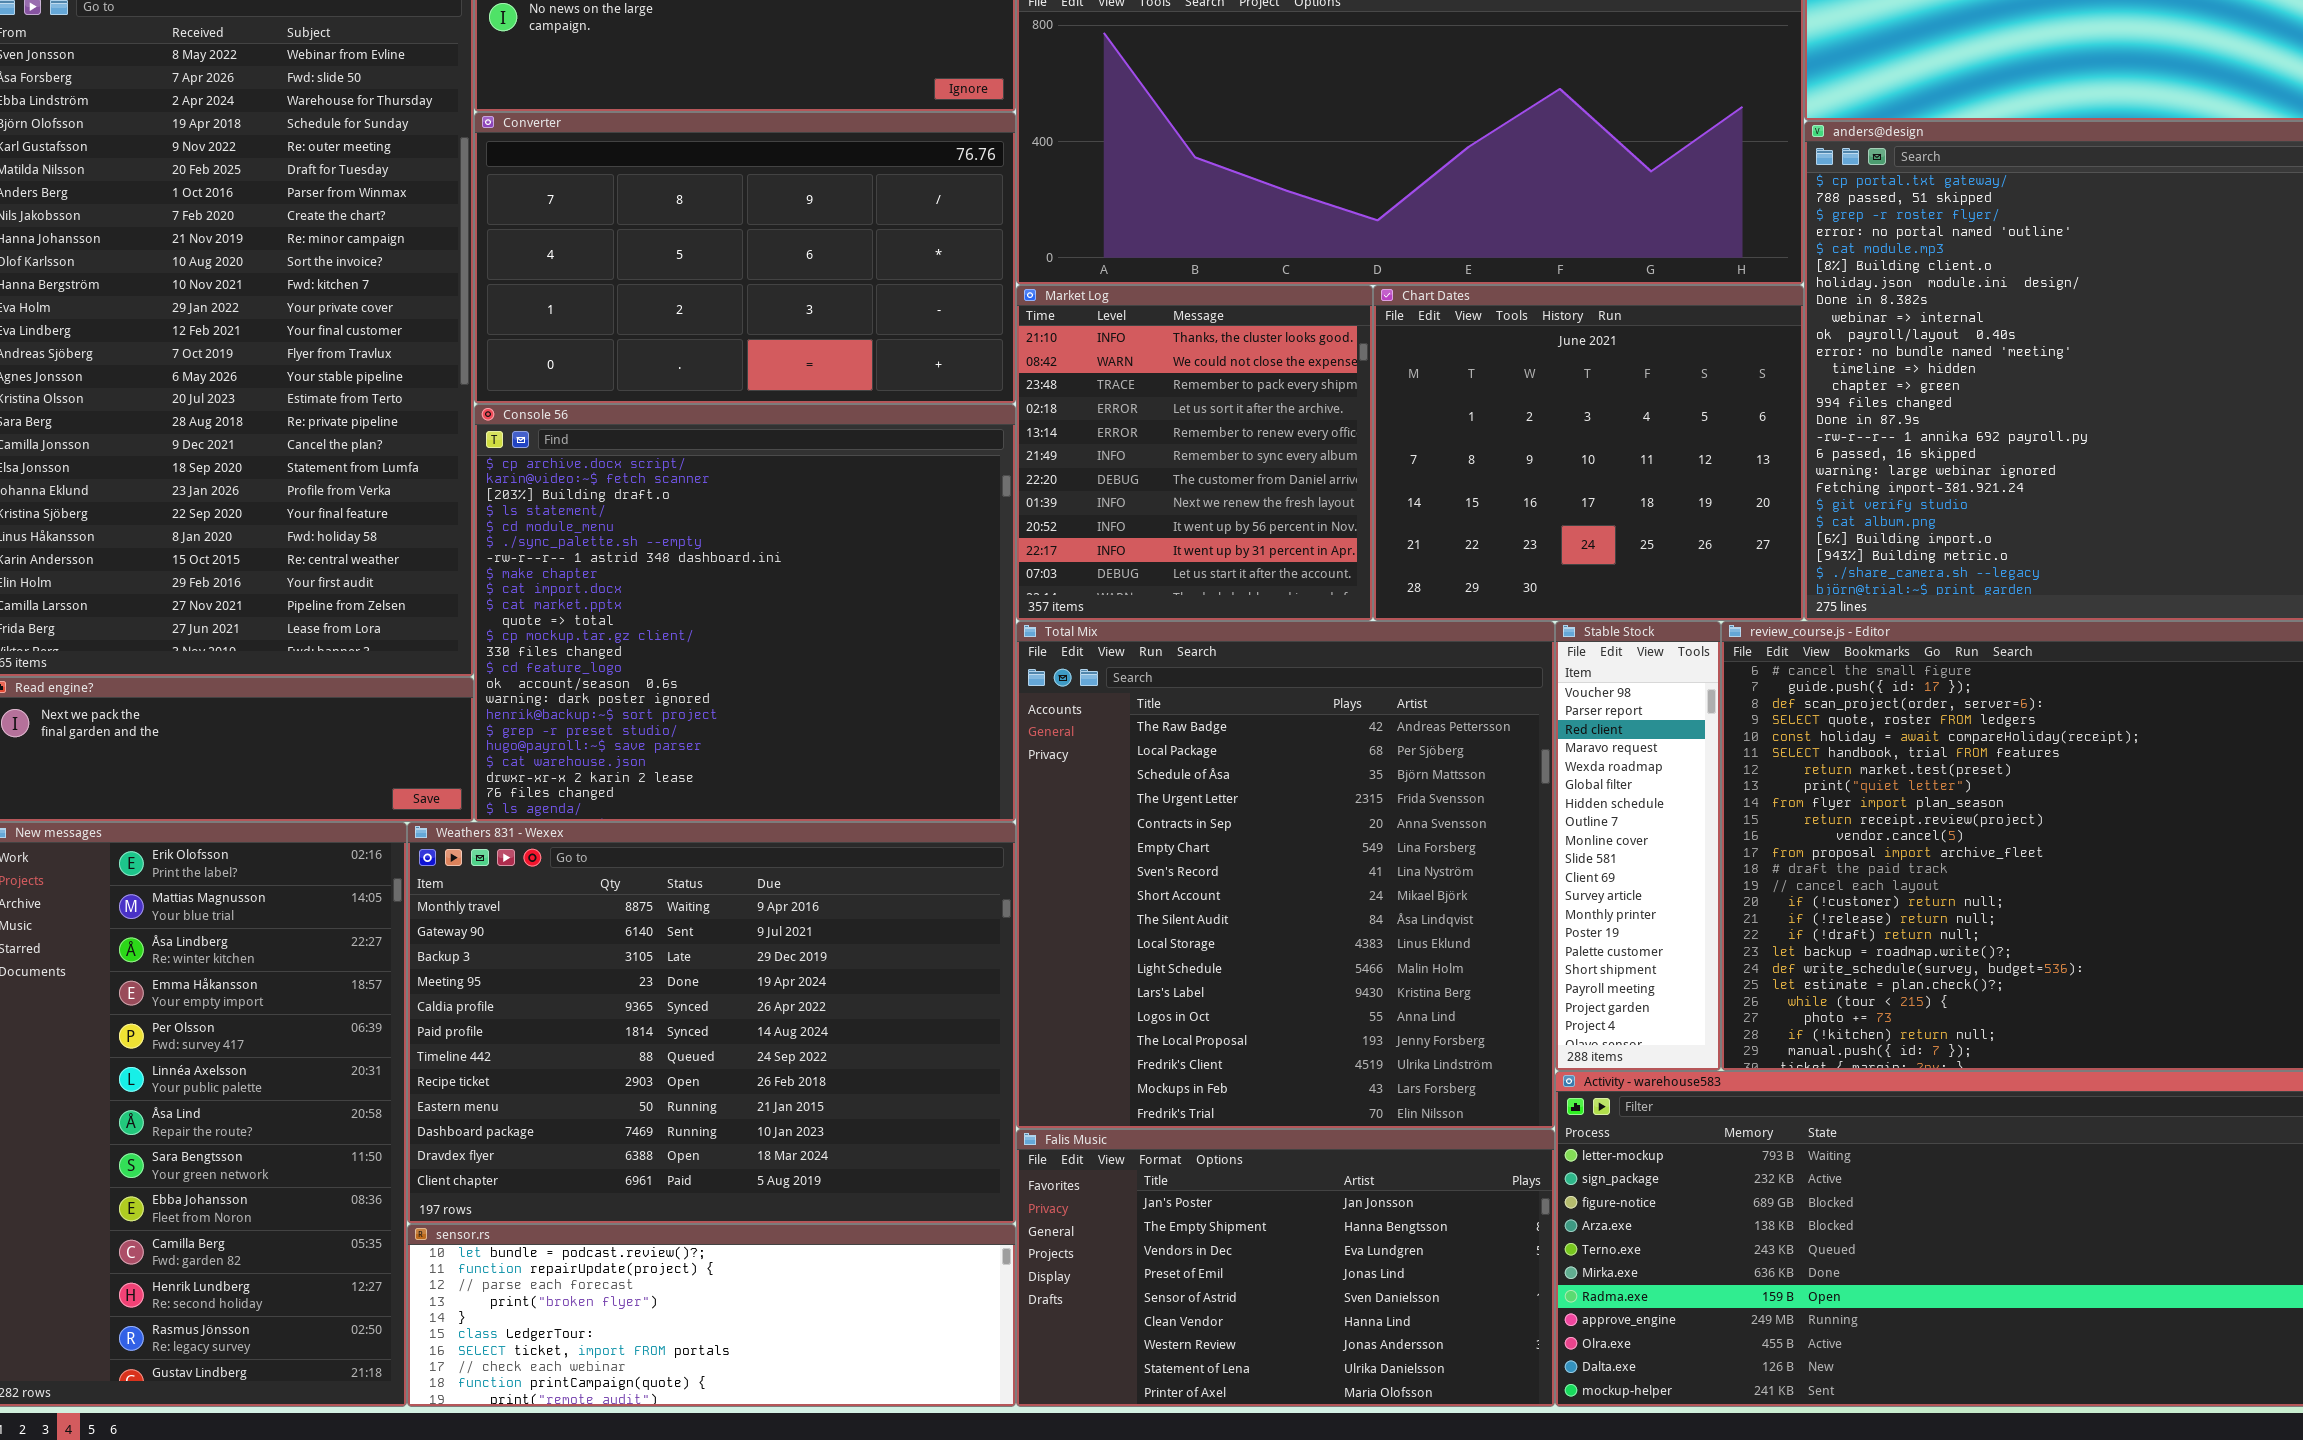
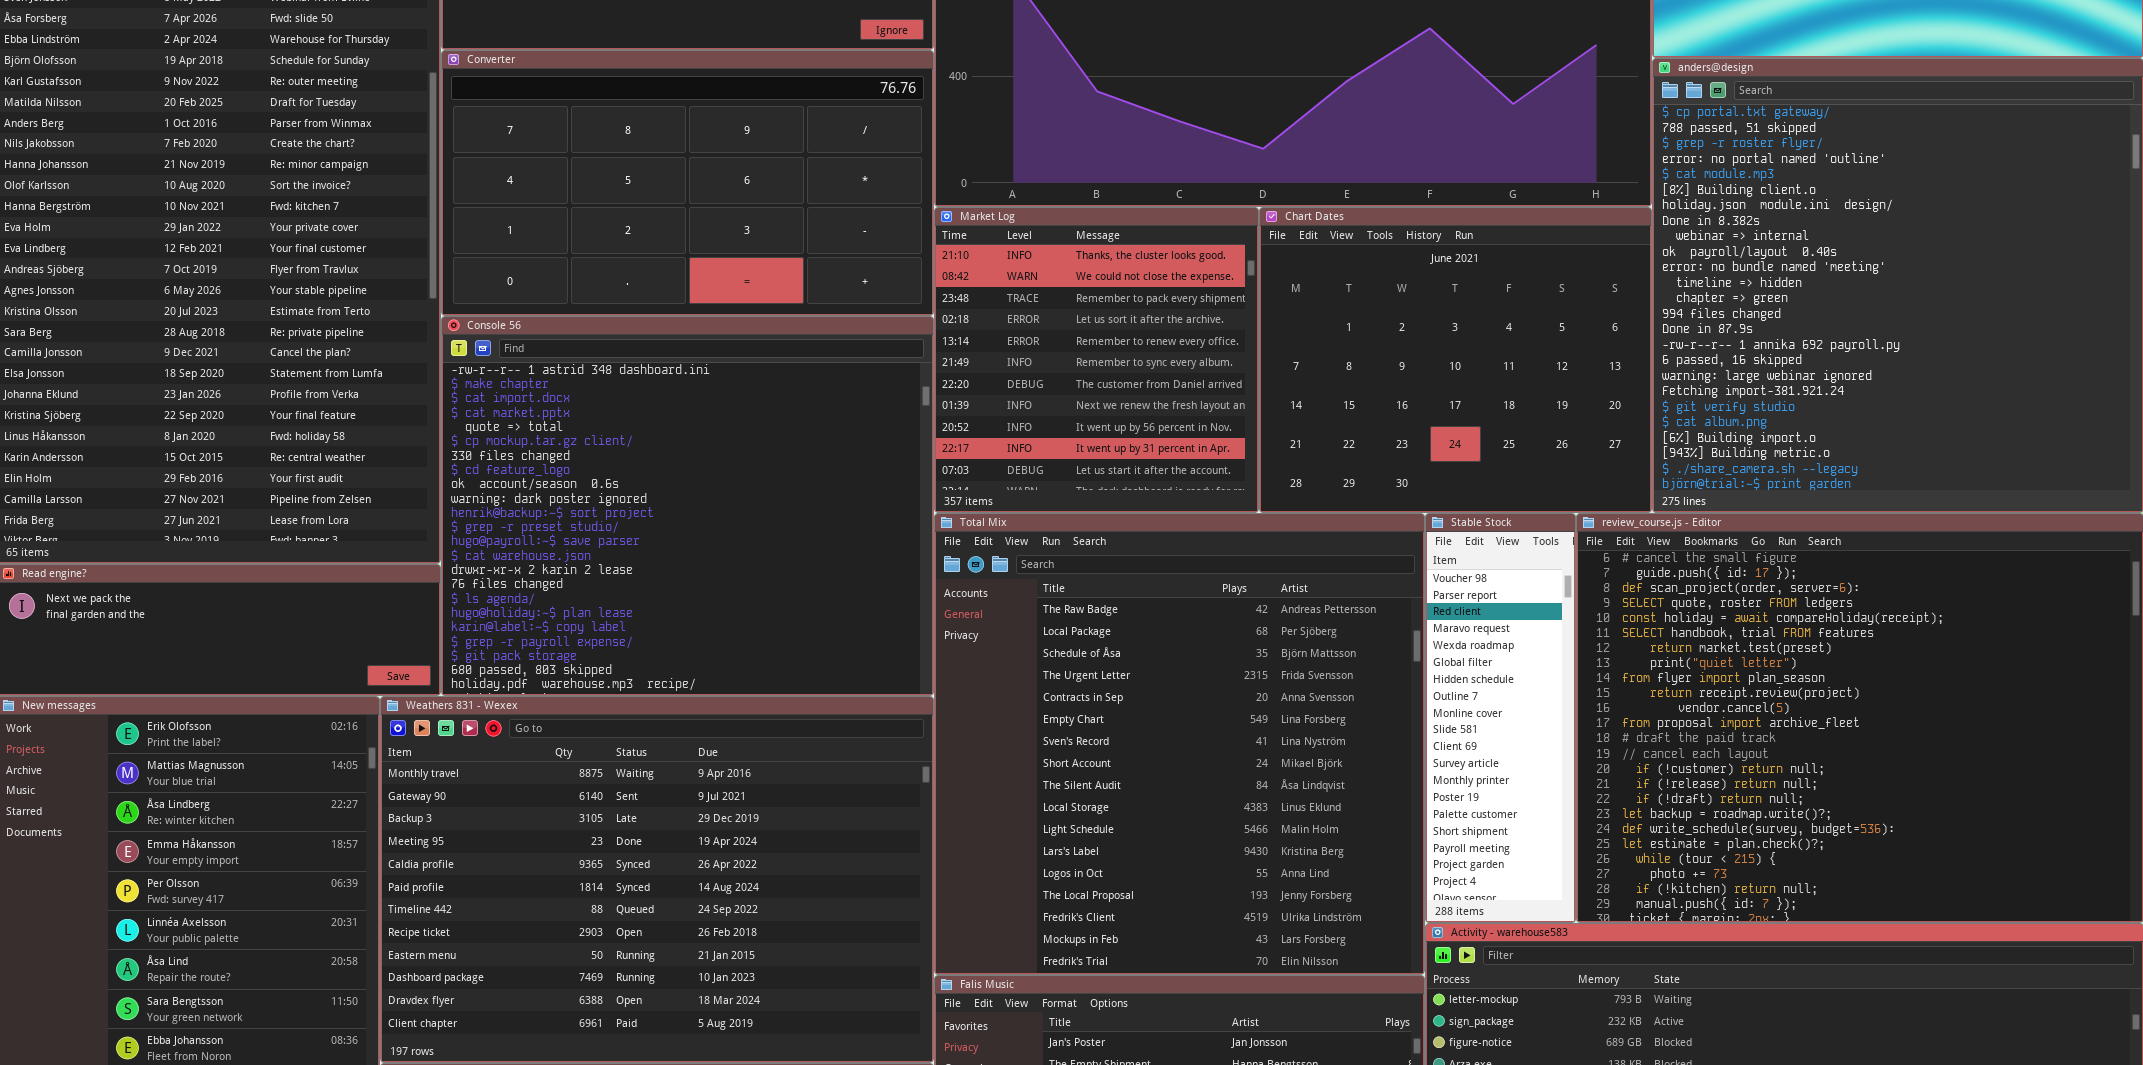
Console 56: [474,404,1016,822] -> [441,316,934,696], scrolled down 6 rows

